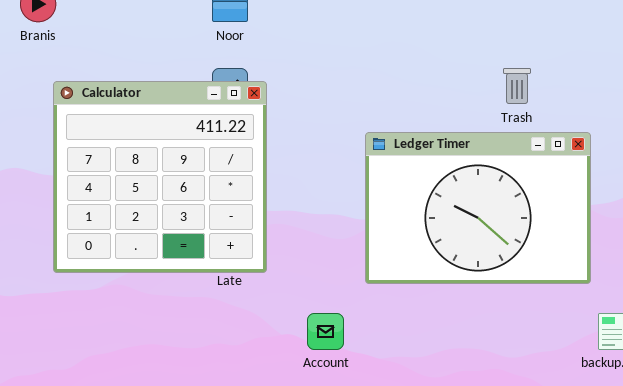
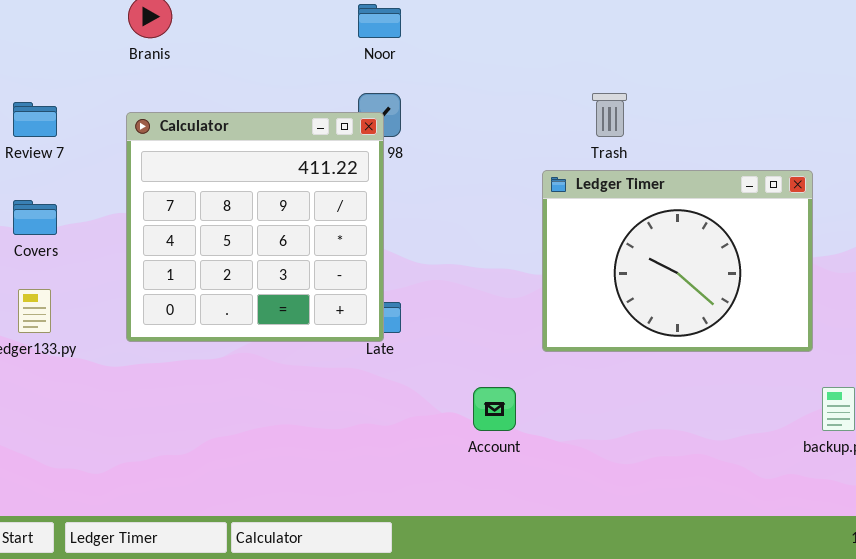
Trash: [503,68,531,104] -> [592,93,627,137], moved
Calculator: [53,81,267,273] -> [126,112,384,342], moved

